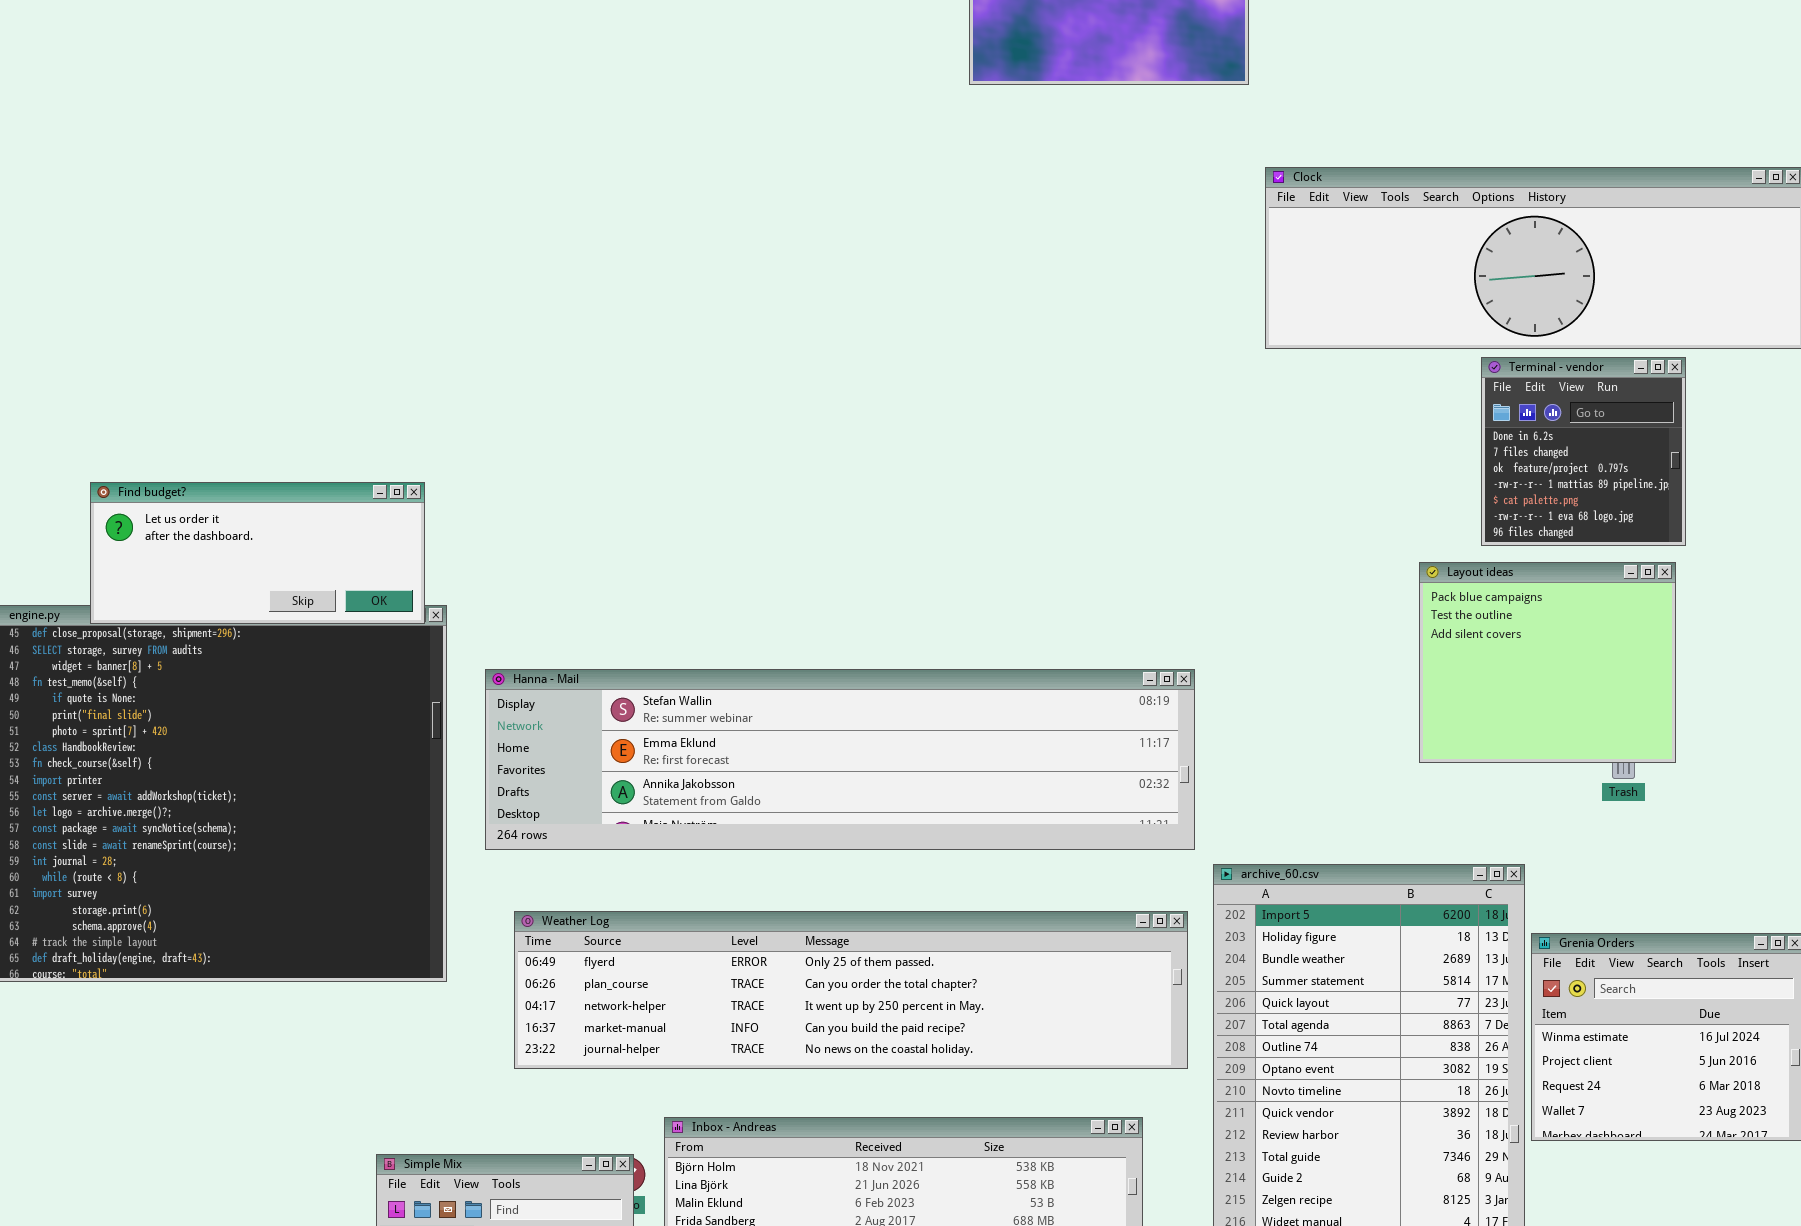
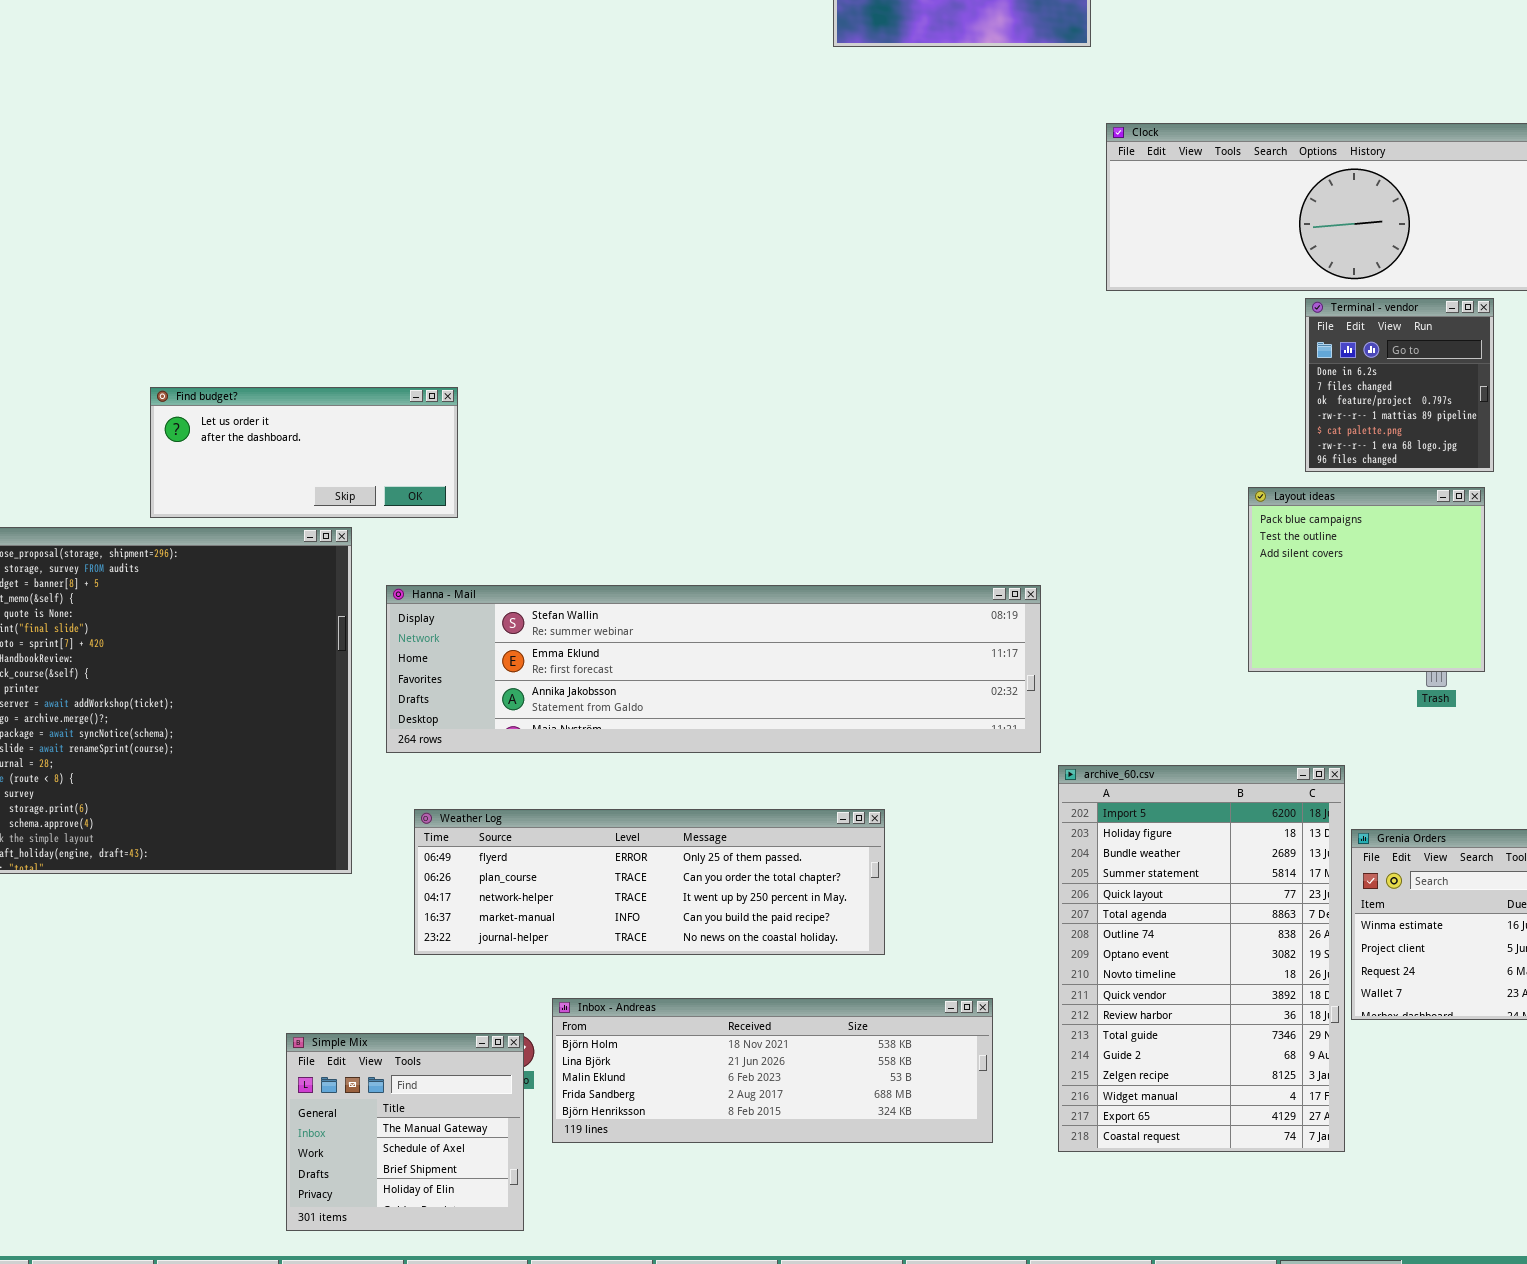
Find budget?: [90,482,425,624] -> [150,387,458,518], moved
Weather Log: [514,911,1188,1069] -> [414,809,885,955], resized

